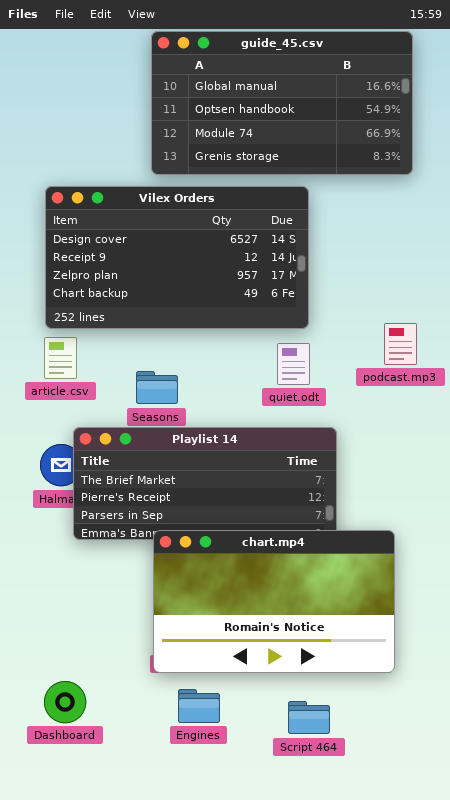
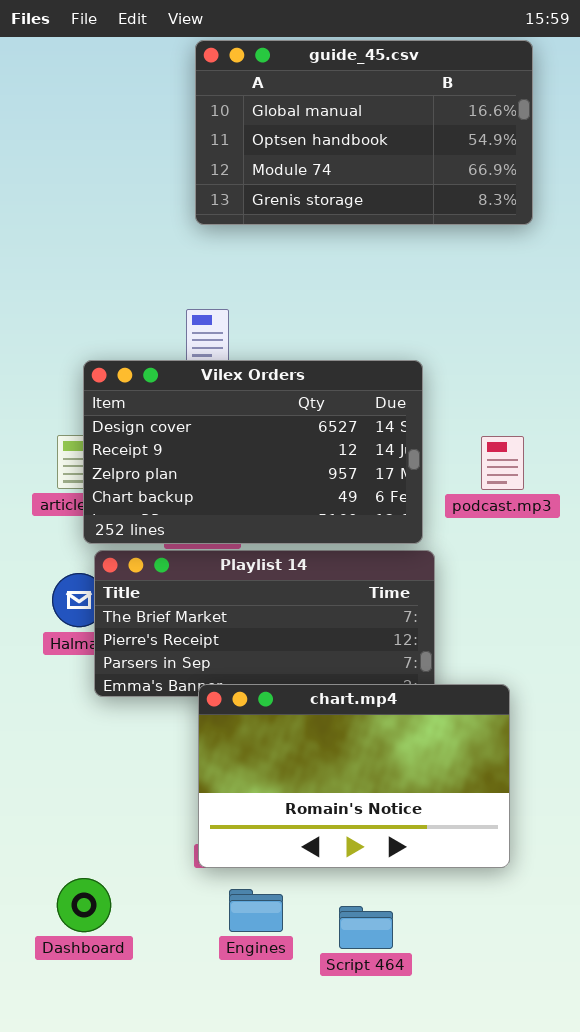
Vilex Orders: [45,186,309,329] -> [83,360,423,544], moved
podcast.mp3: [384,323,417,365] -> [481,436,524,490], moved
Script 464: [288,701,330,734] -> [339,906,393,949], moved

